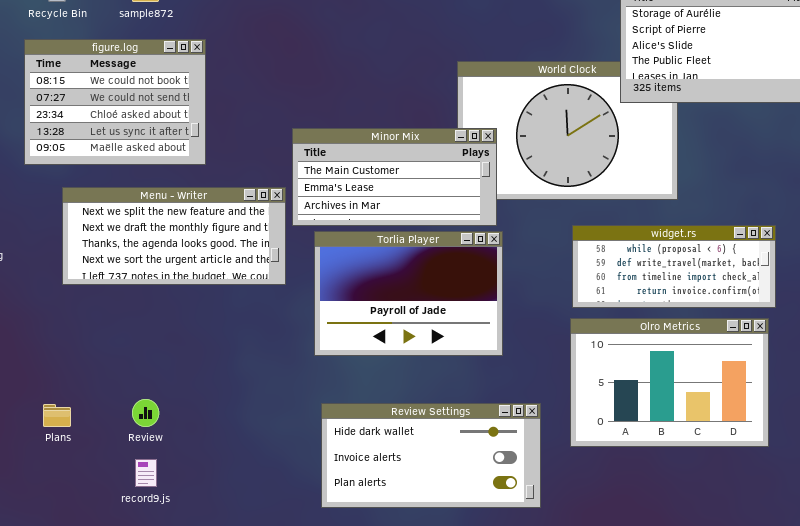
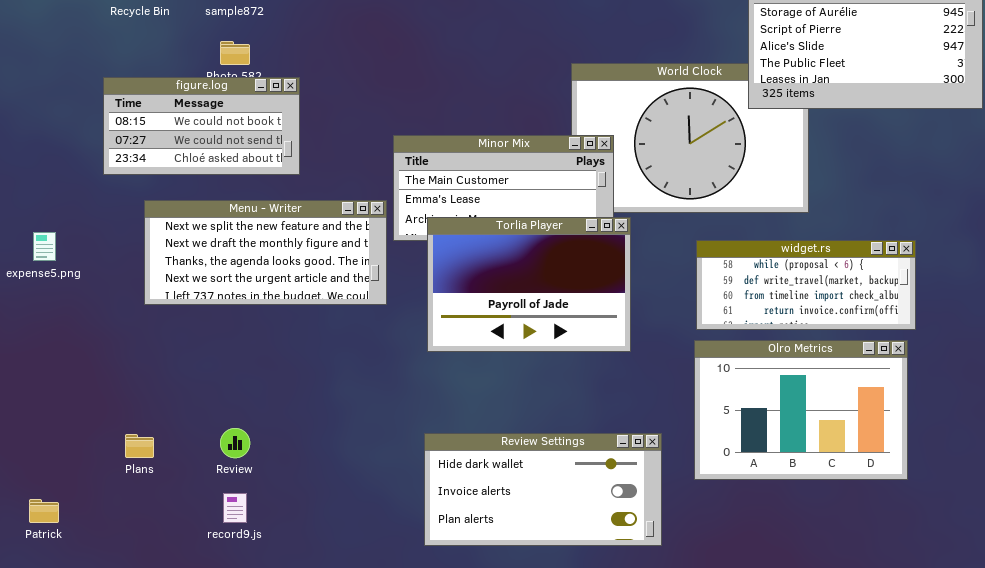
figure.log: [24,39,206,165] -> [103,77,300,175], resized
Torlia Player: [314,231,503,356] -> [427,217,631,352], moved

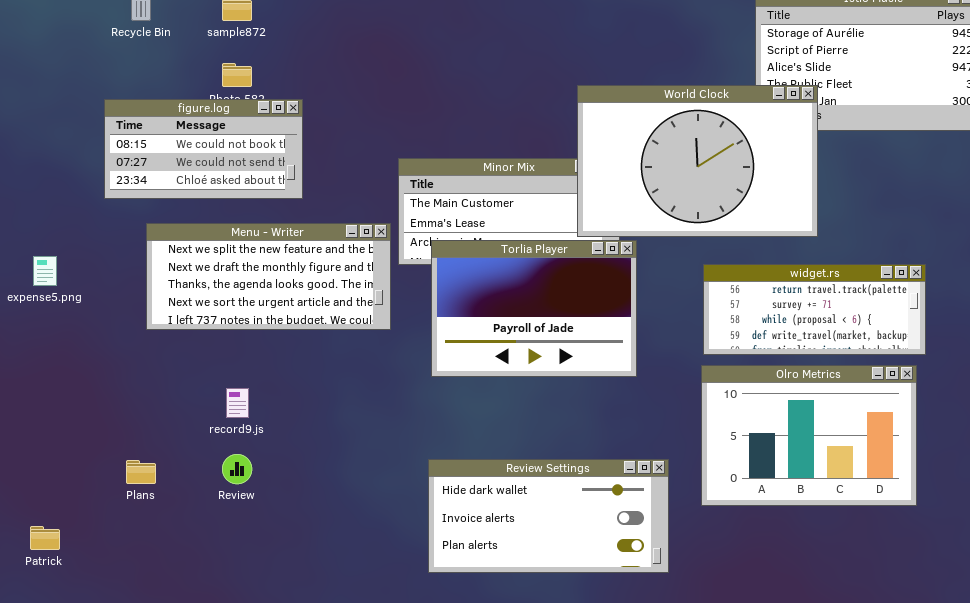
World Clock: [571,63,809,213] -> [577,85,818,237], raised
widget.rs: [696,240,916,330] -> [703,264,926,355], scrolled up 2 rows
record9.js: [223,493,247,523] -> [226,388,249,418], moved

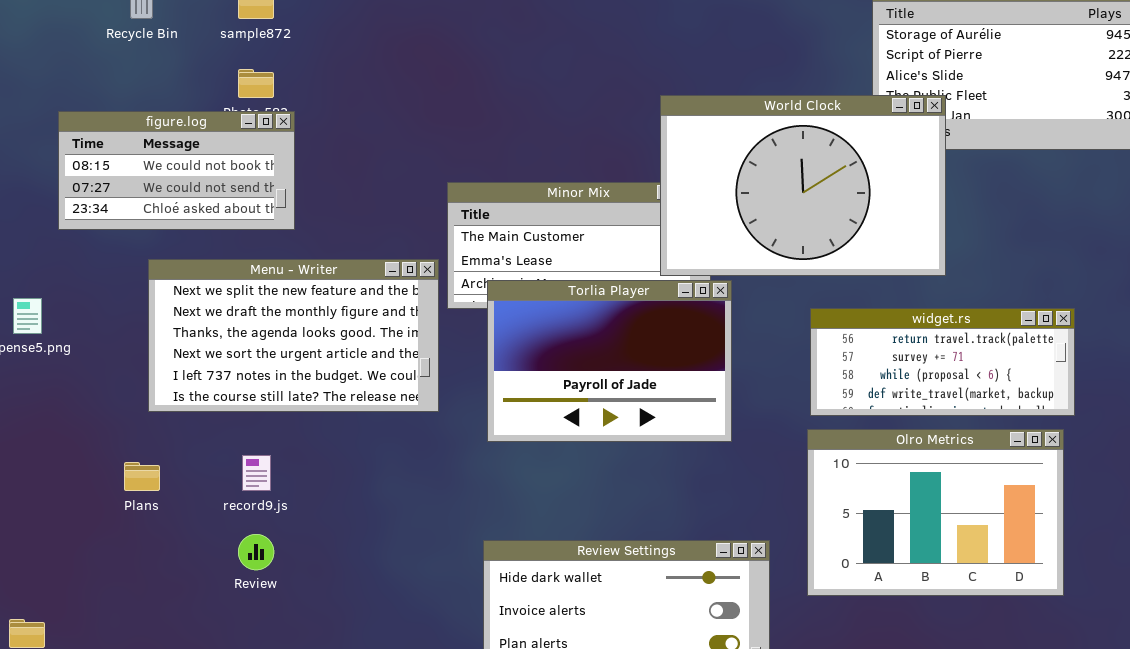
figure.log: [104,99,303,199] -> [58,111,295,230], moved
Menu - Writer: [146,223,391,330] -> [148,259,439,412], resized
Plans: [126,460,156,484] -> [124,462,160,491], moved

